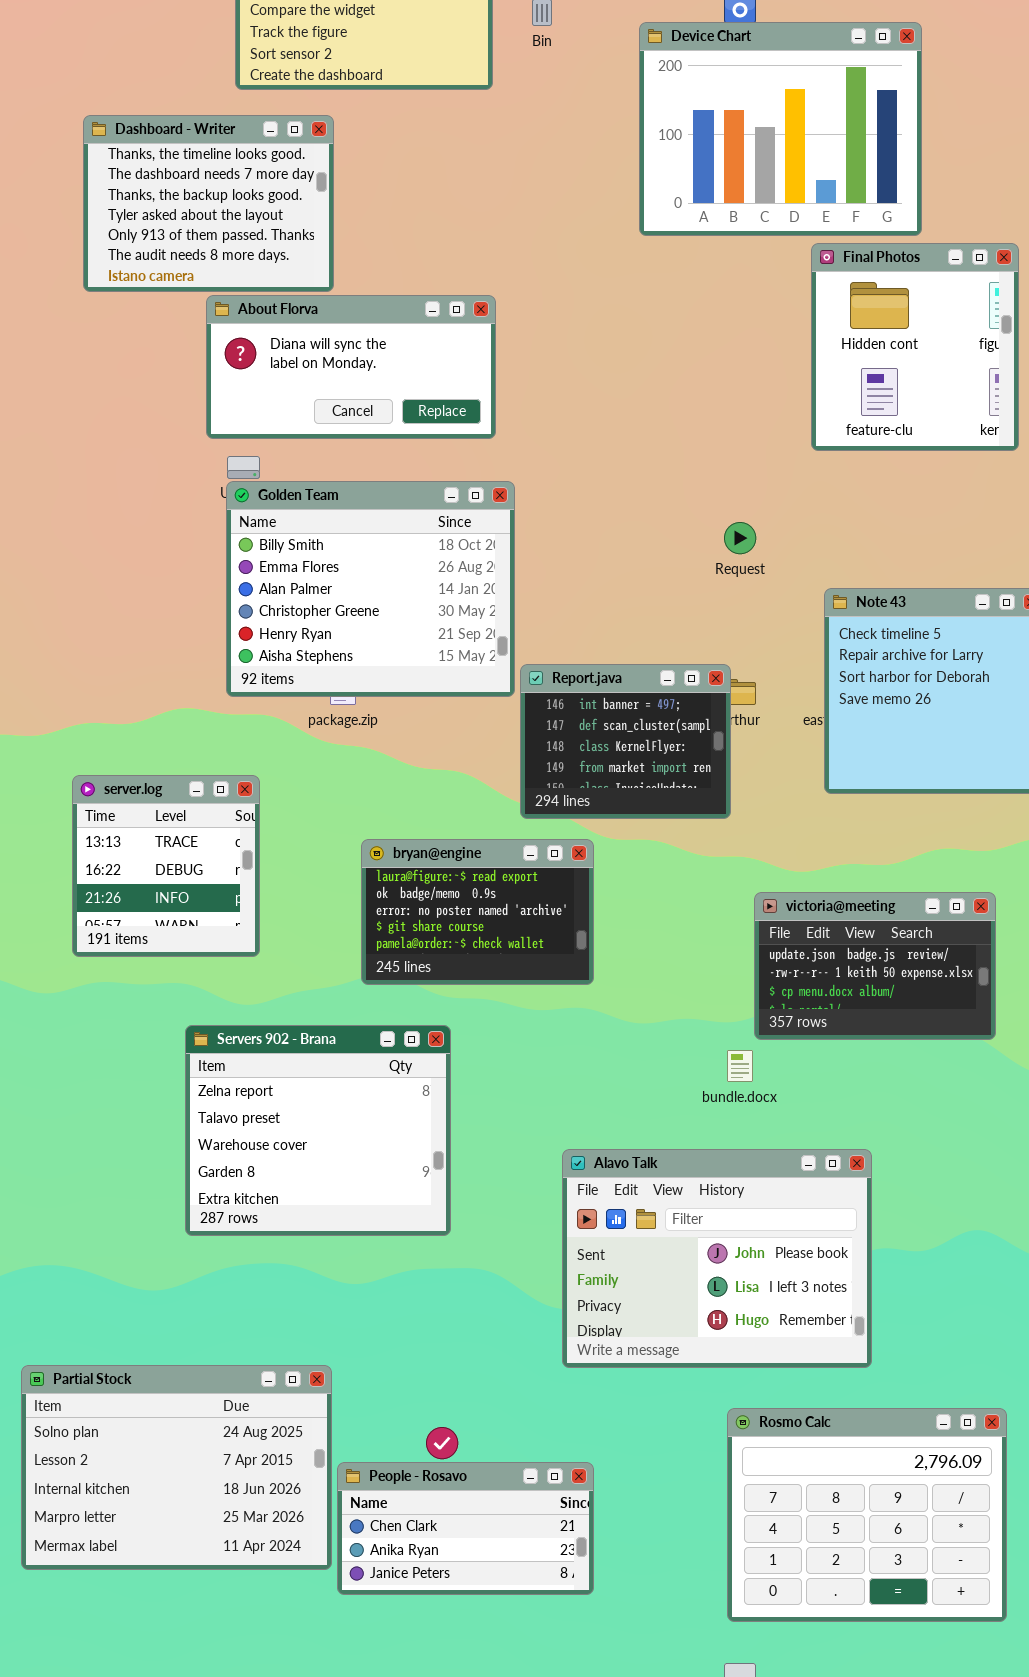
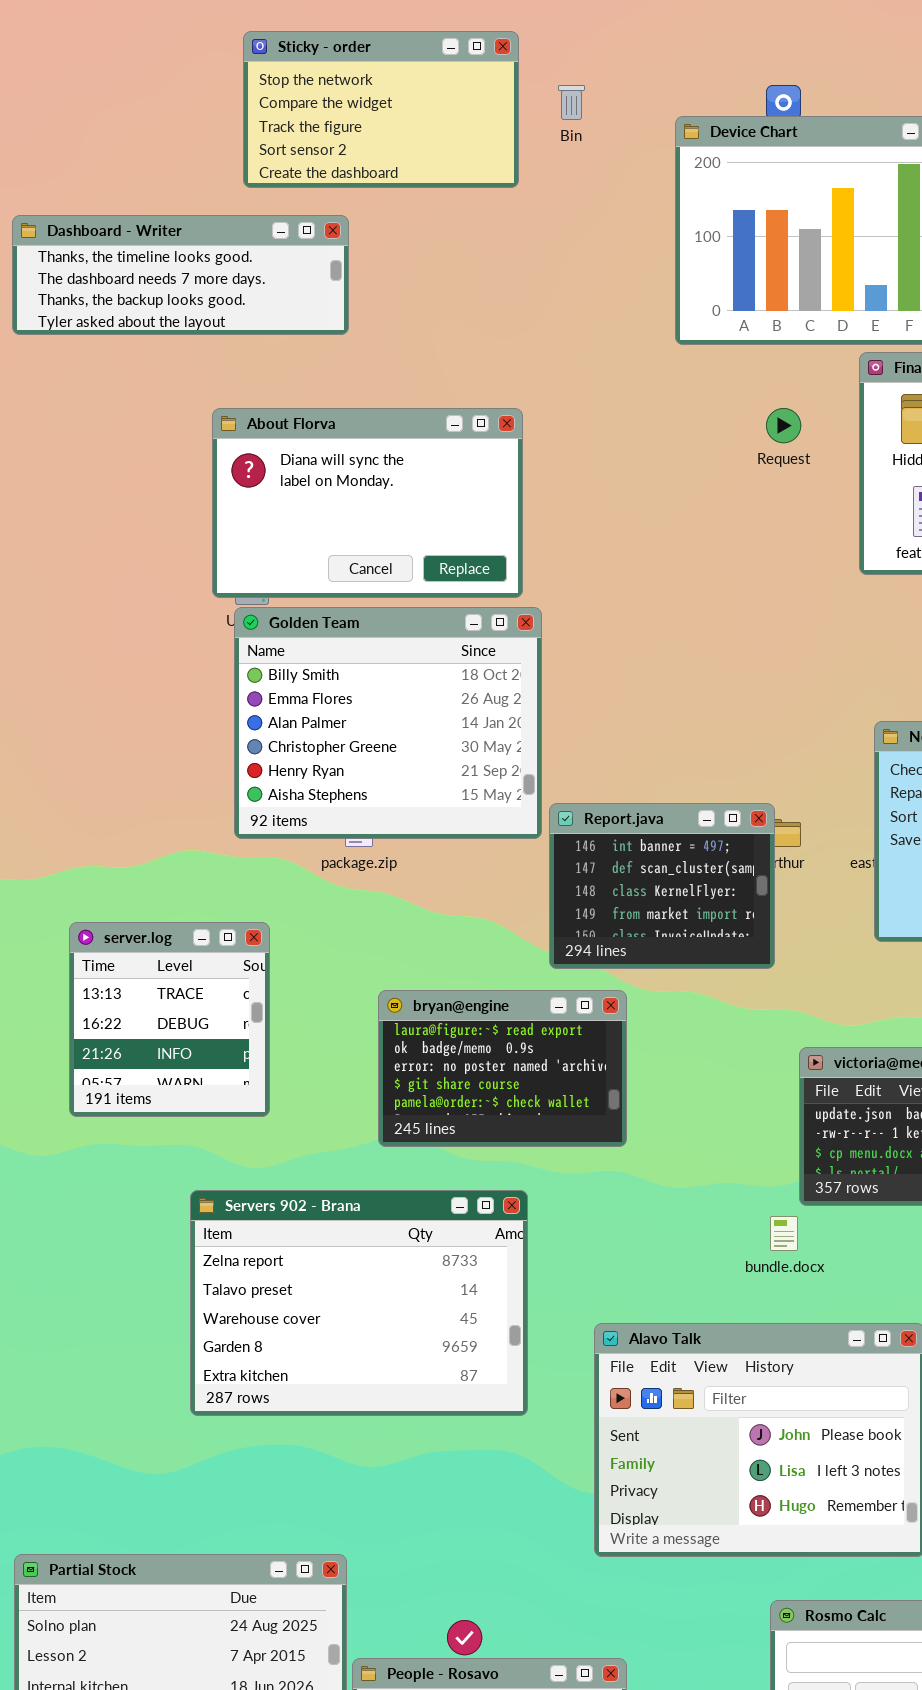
Dashboard - Writer: [83,115,334,292] -> [12,215,349,335], resized
About Florva: [206,295,496,439] -> [212,408,523,598], resized
Request: [724,522,756,554] -> [766,408,801,443], moved
Servers 902 - Brana: [185,1025,451,1236] -> [190,1190,528,1416], resized

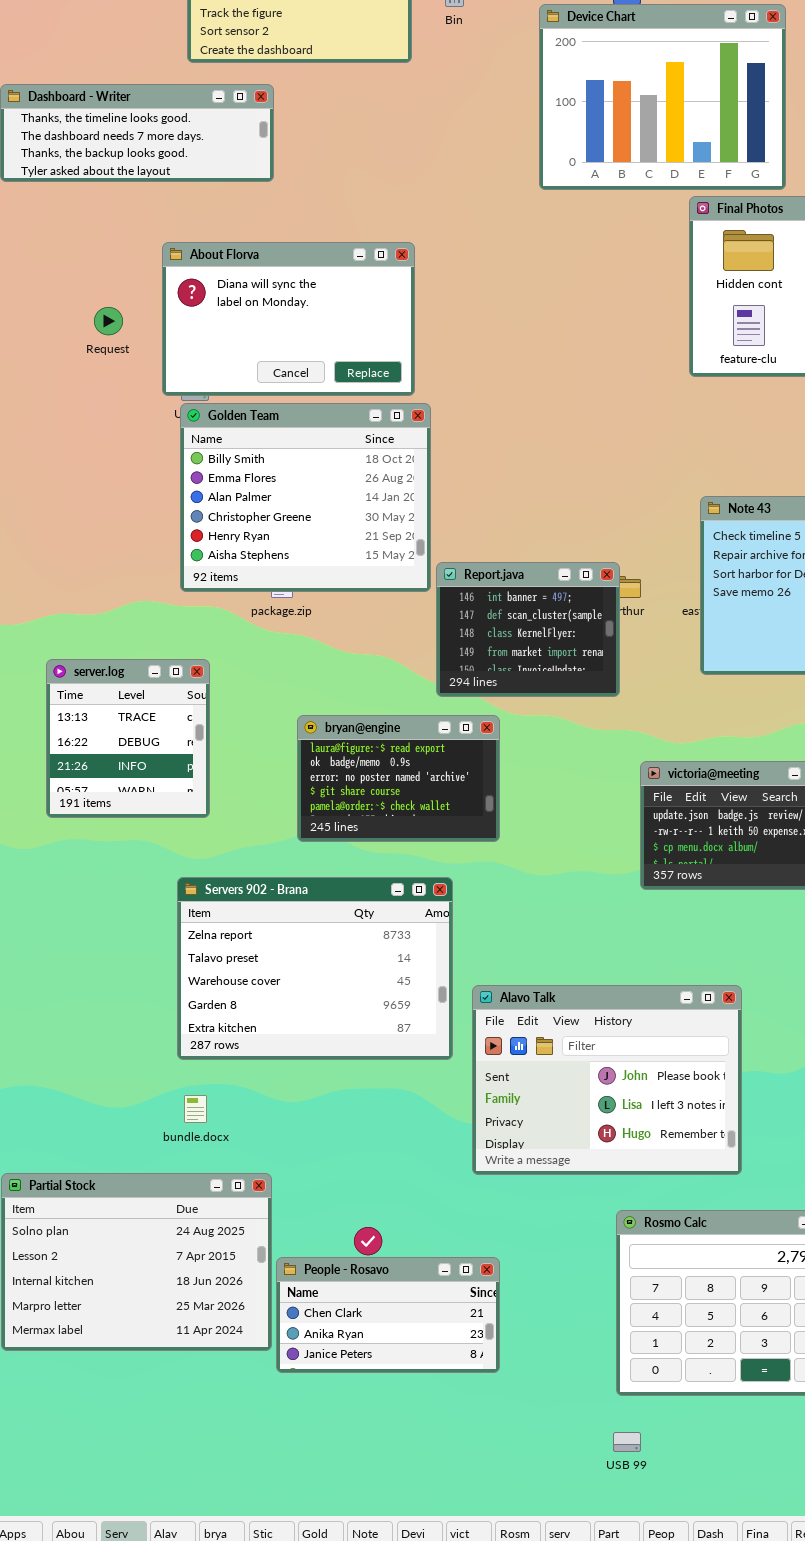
Request: [766,408,801,443] -> [94,307,123,335], moved
Servers 902 - Brana: [190,1190,528,1416] -> [177,877,453,1060], moved
bundle.docx: [770,1216,798,1251] -> [184,1095,207,1123], moved

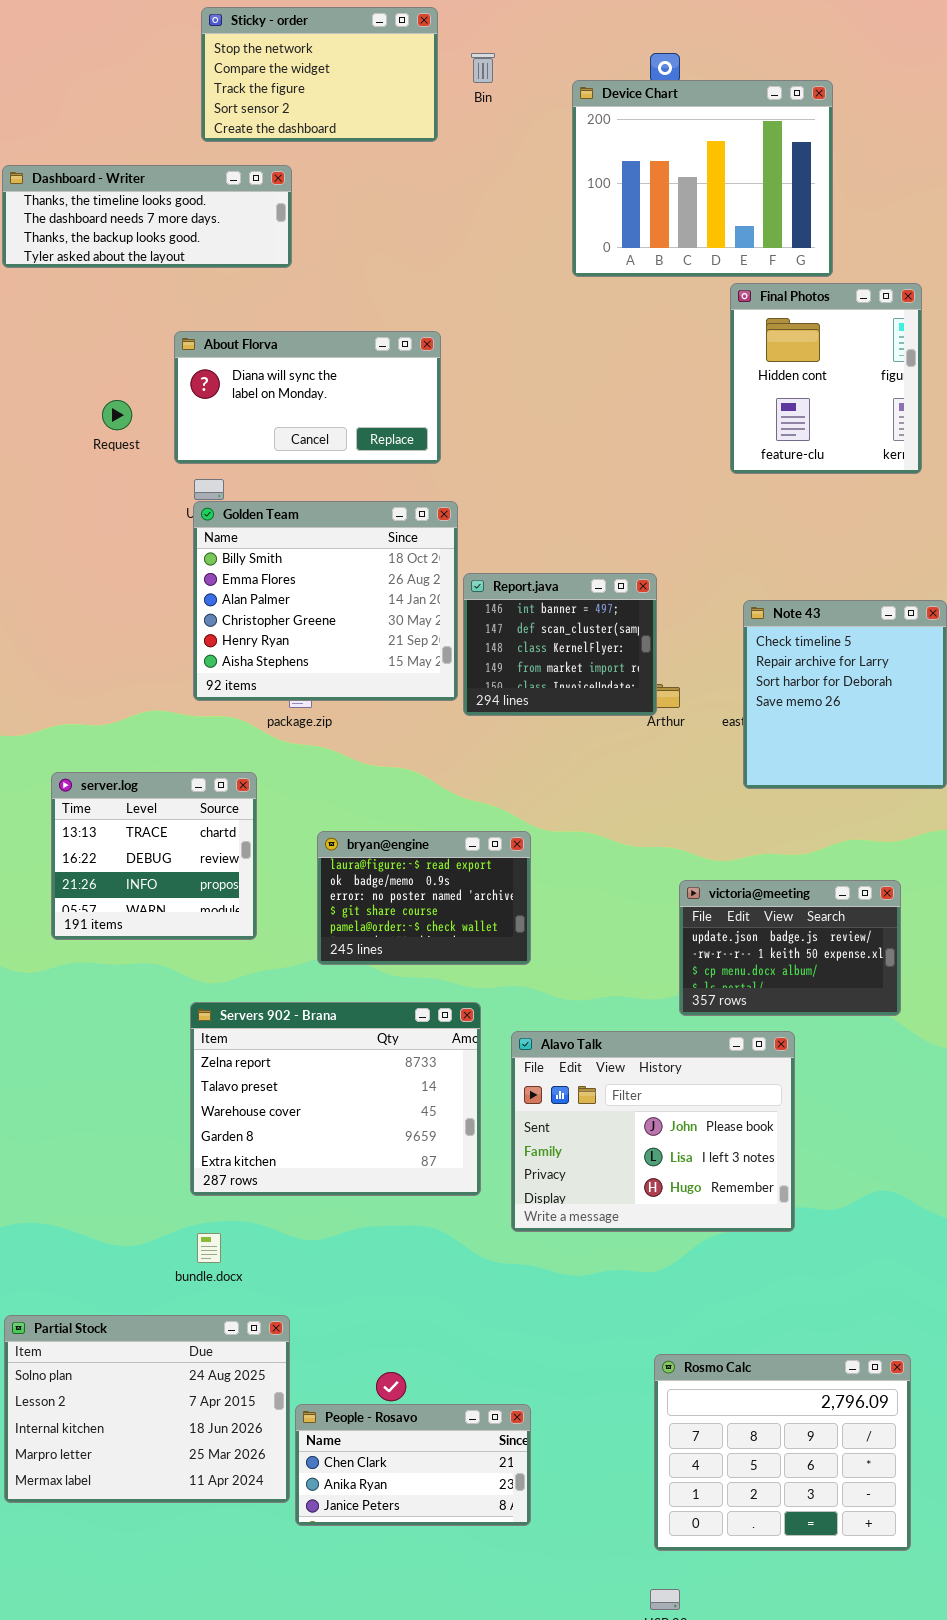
About Florva: [162,242,415,396] -> [174,331,441,464], resized
Report.java: [436,562,620,697] -> [463,573,657,716], moved
server.log: [46,659,210,818] -> [51,772,257,940], resized
Alavo Talk: [472,985,742,1175] -> [511,1031,795,1232], moved

